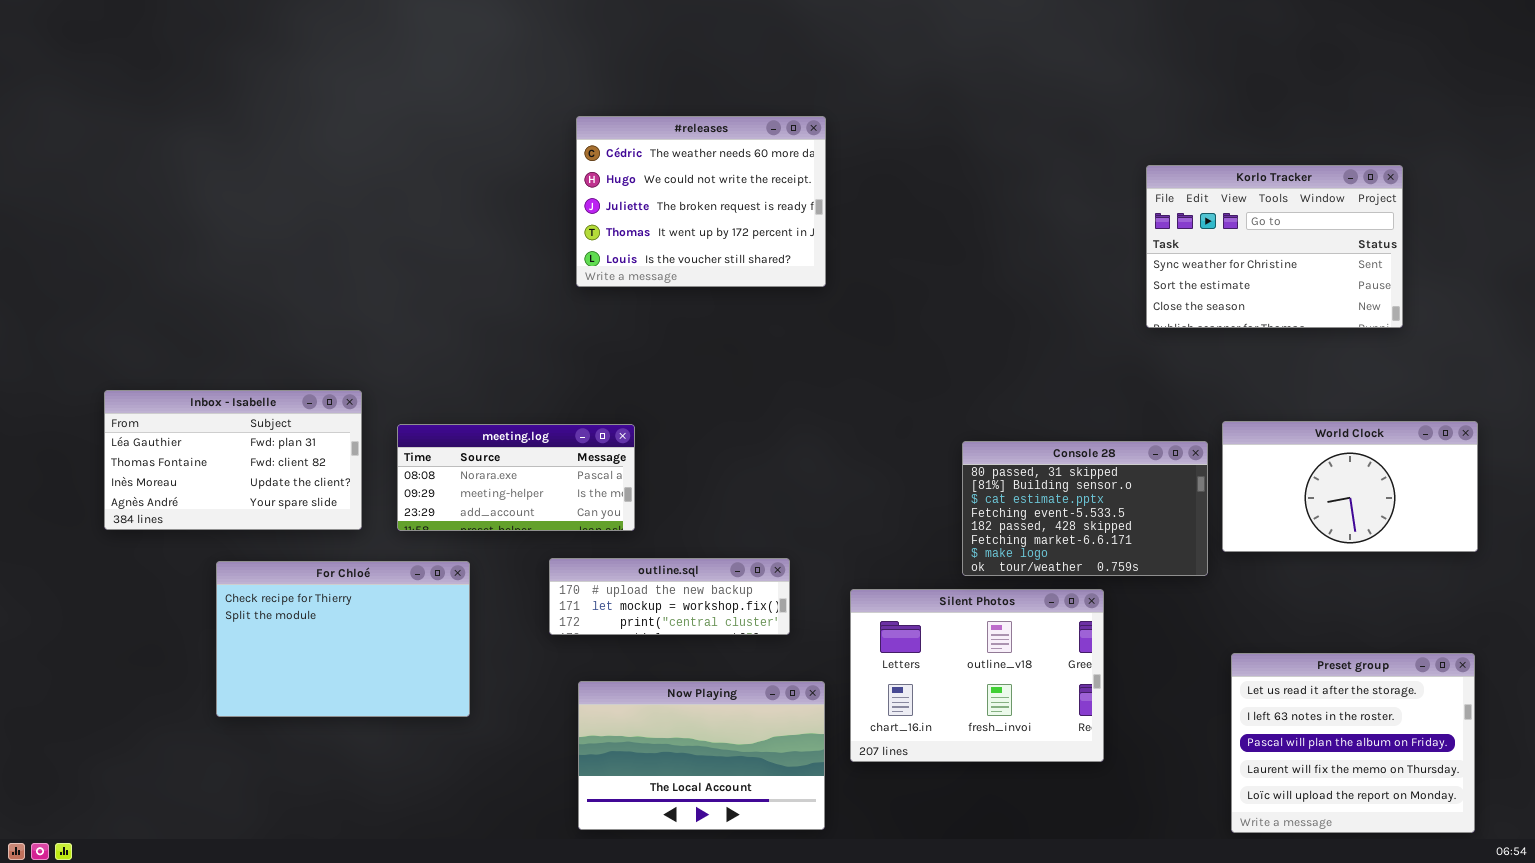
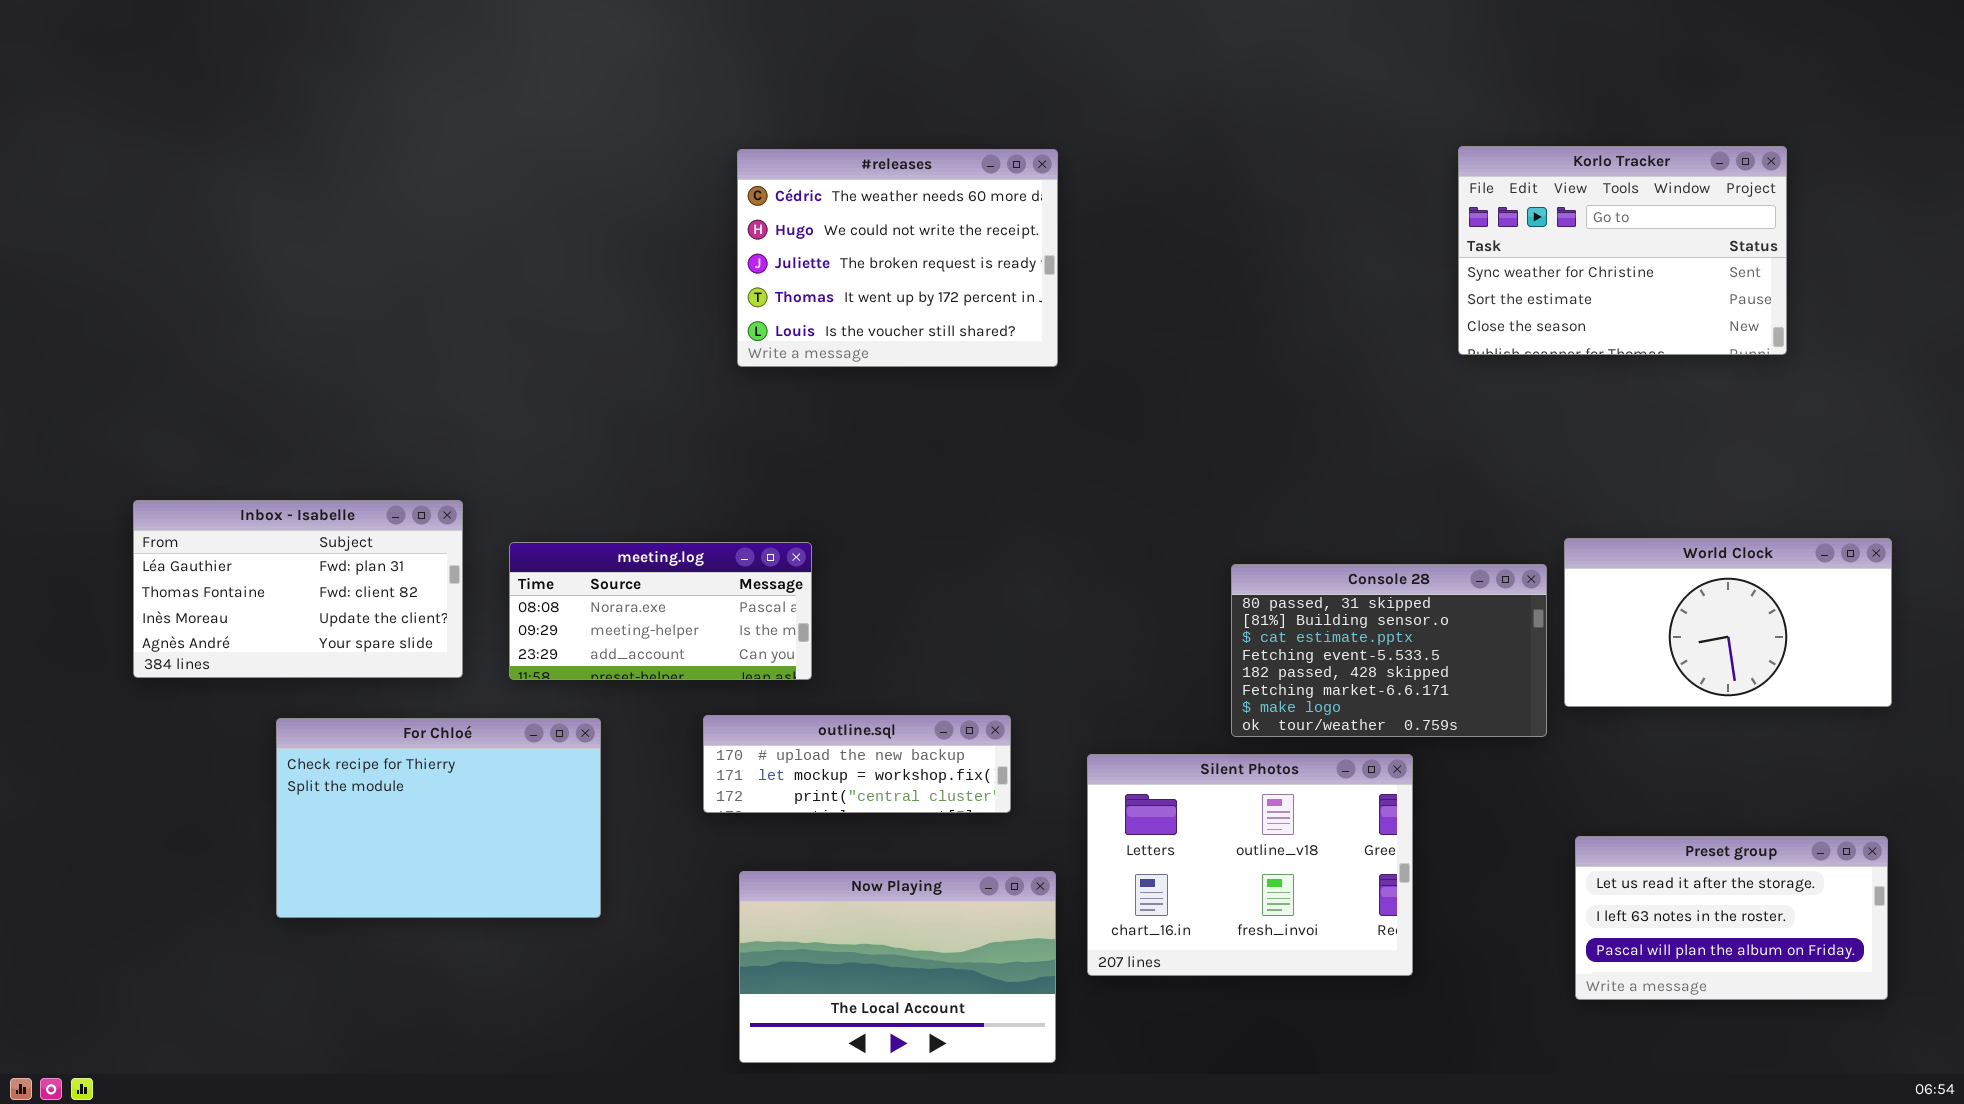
Korlo Tracker: [1146,165,1403,328] -> [1458,146,1787,355], moved
Preset group: [1231,653,1475,833] -> [1575,836,1888,1000], resized

